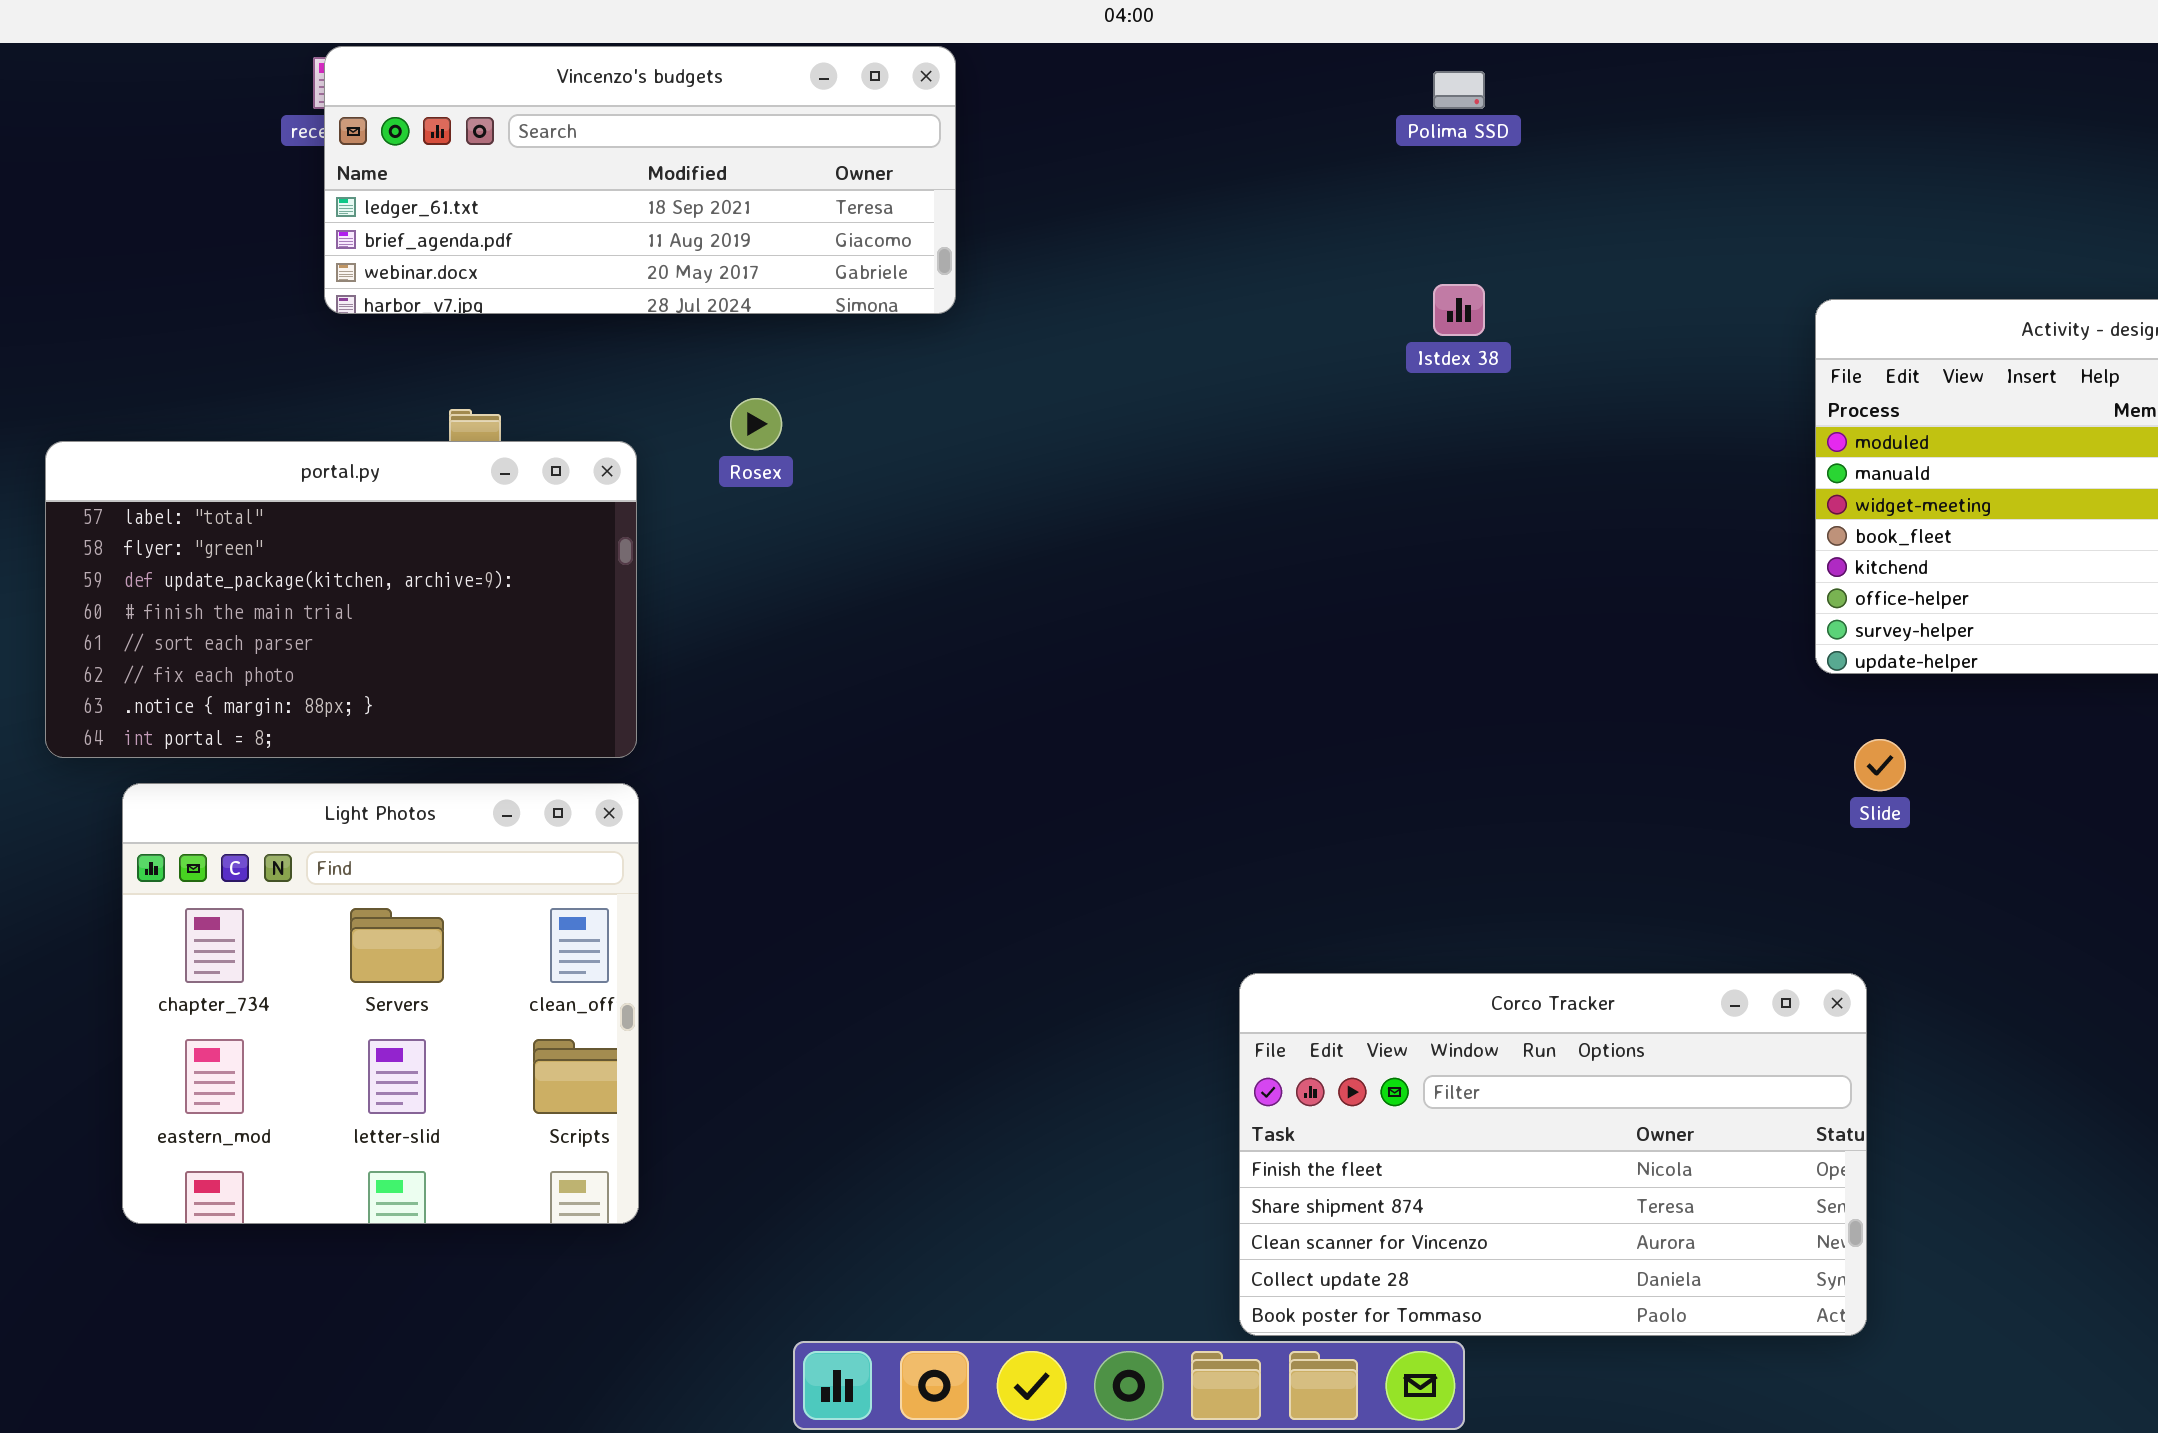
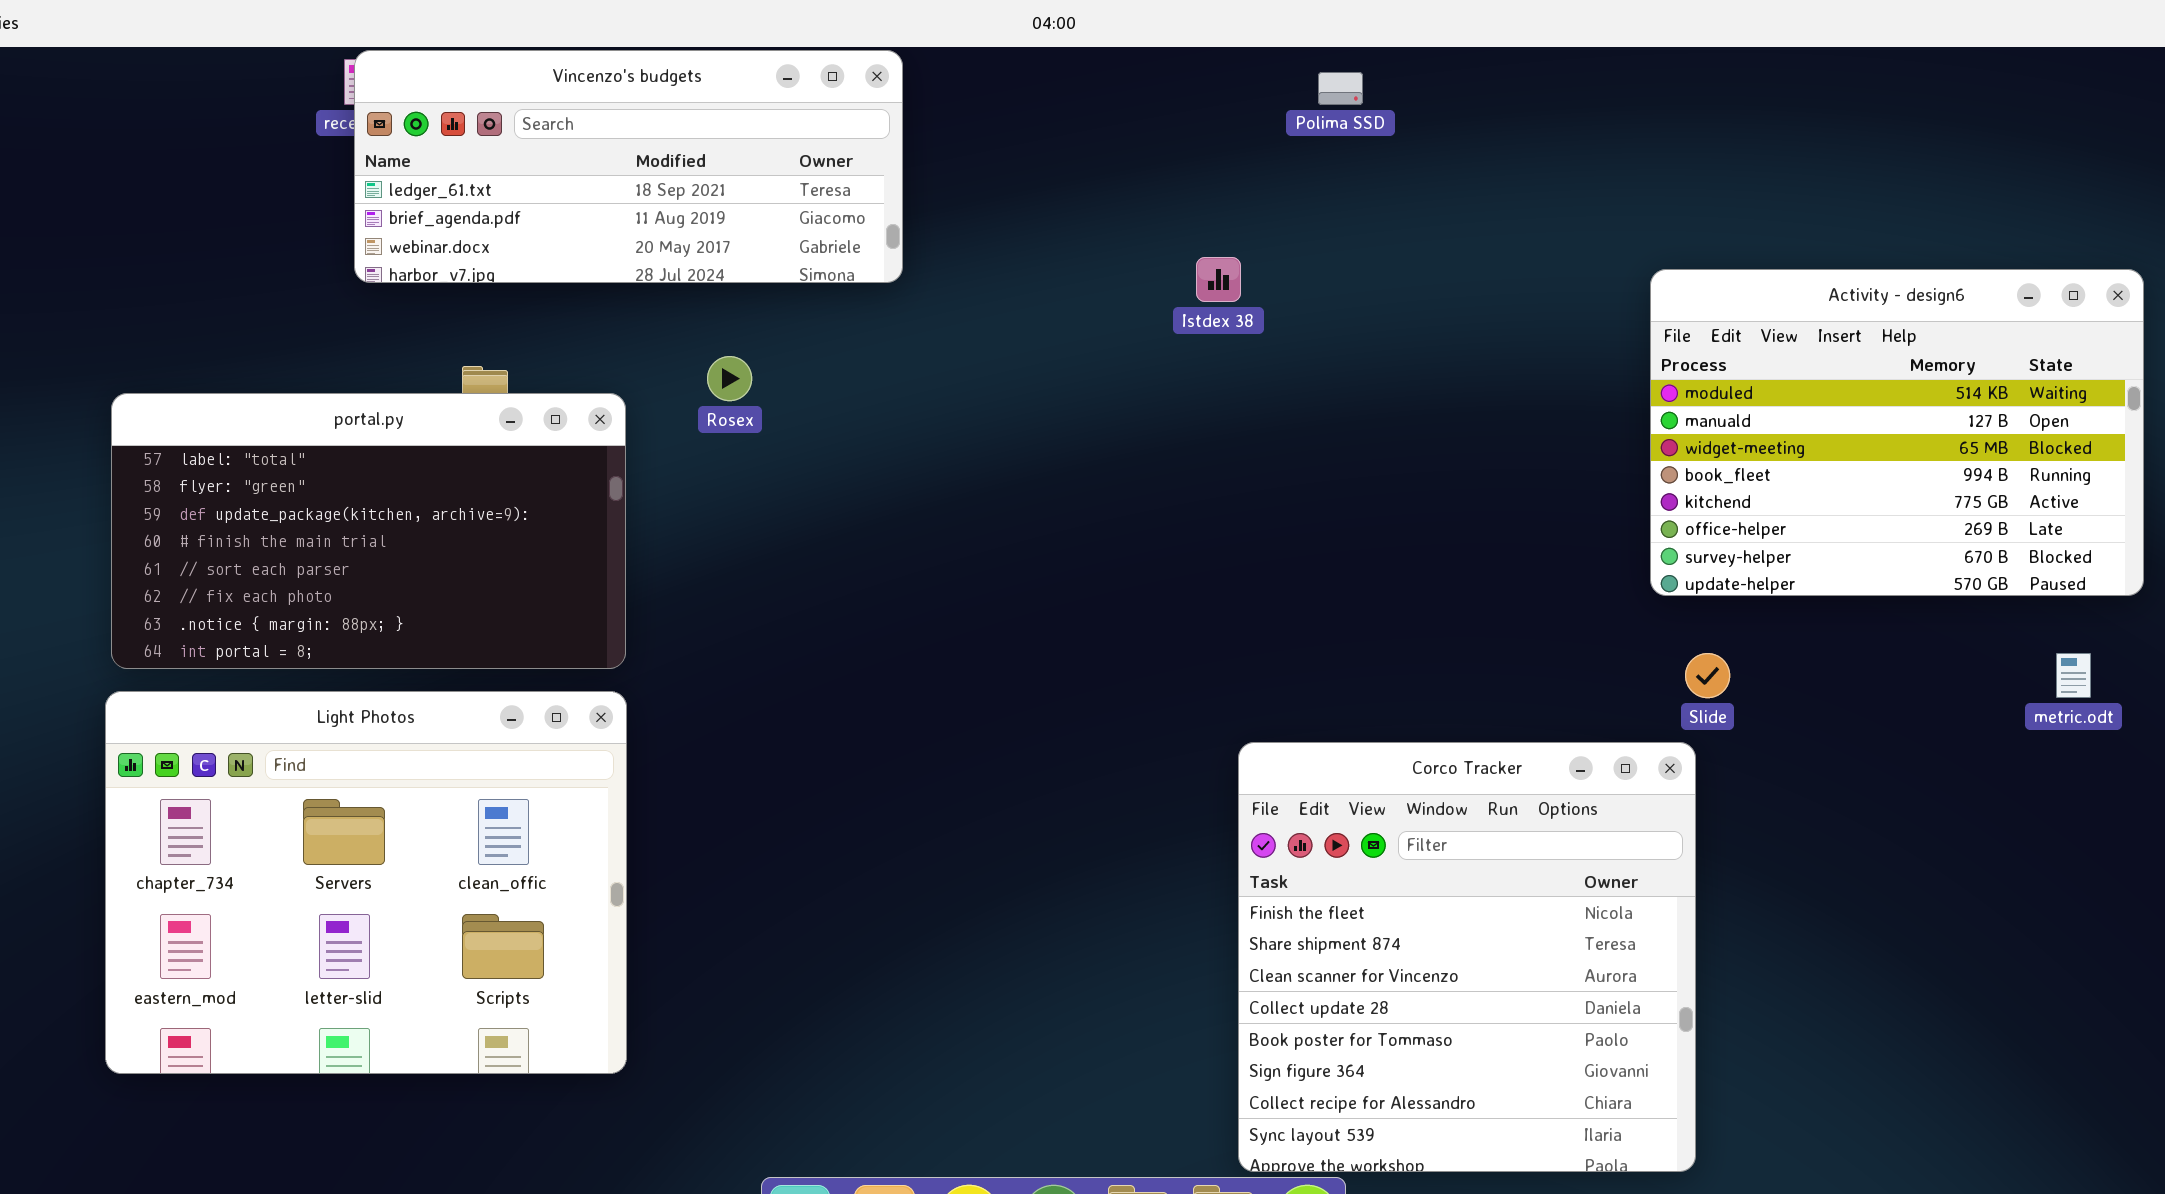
Istdex 38: [1433,284,1485,336] -> [1196,257,1241,302], moved
Light Photos: [122,783,639,1224] -> [105,691,627,1074], resized
Corco Tracker: [1239,973,1867,1336] -> [1238,742,1696,1172], resized

